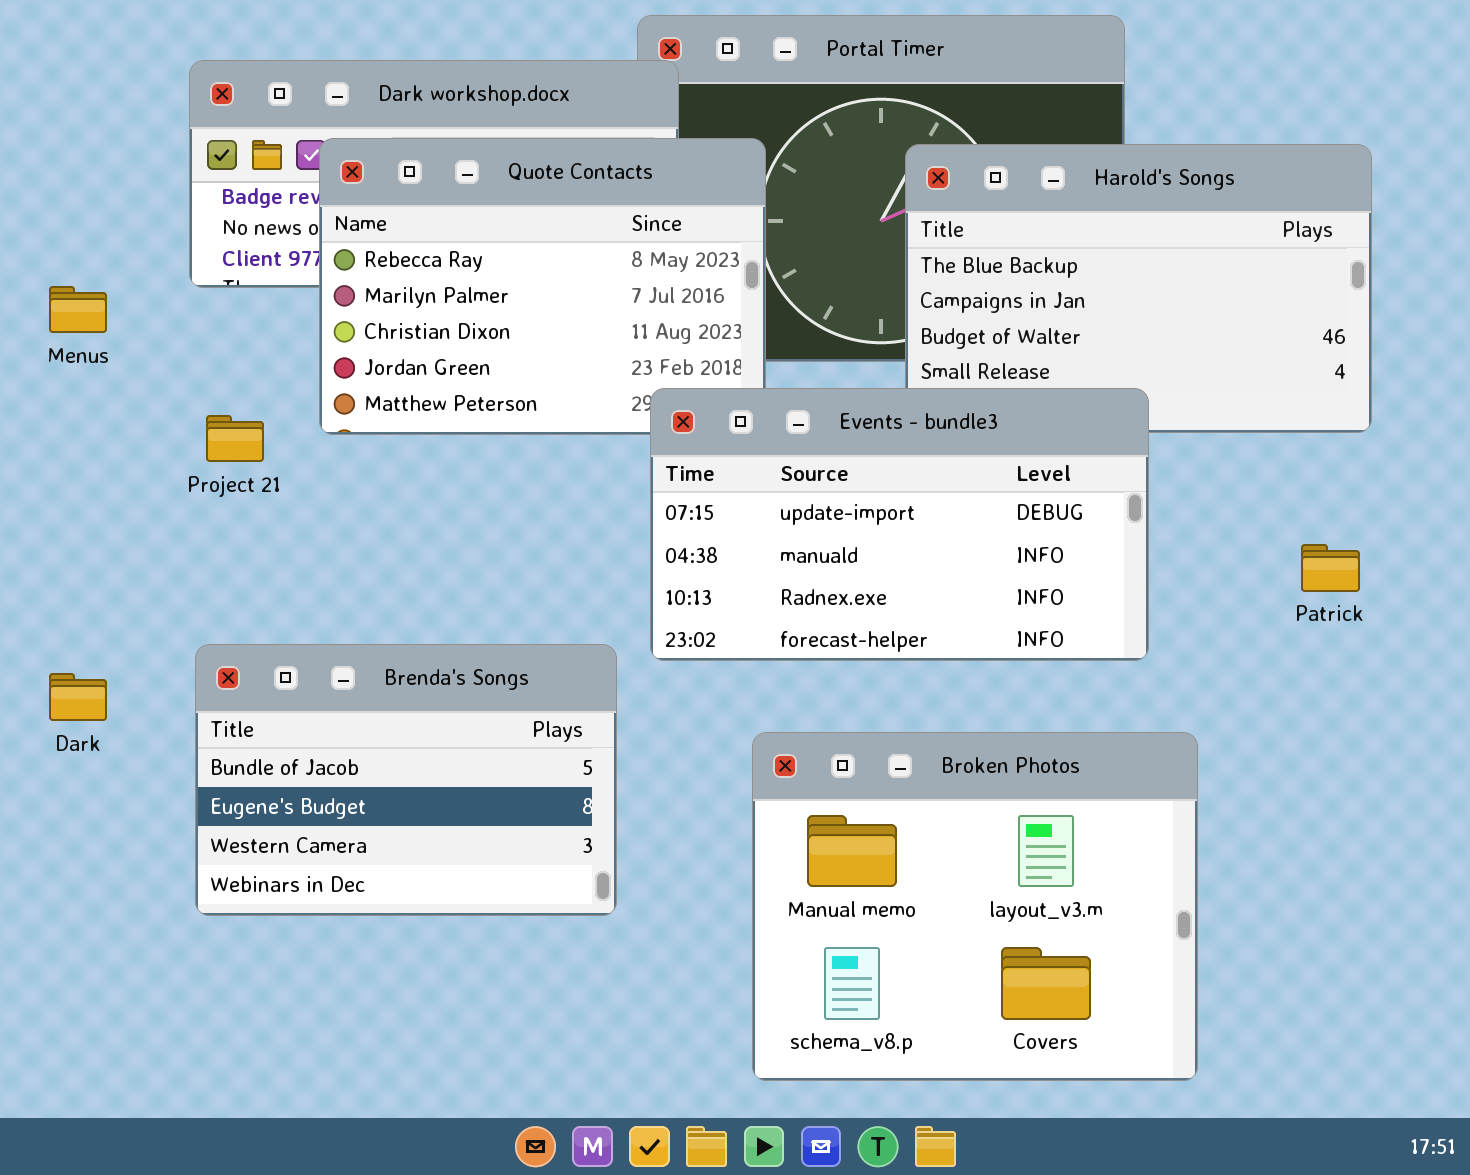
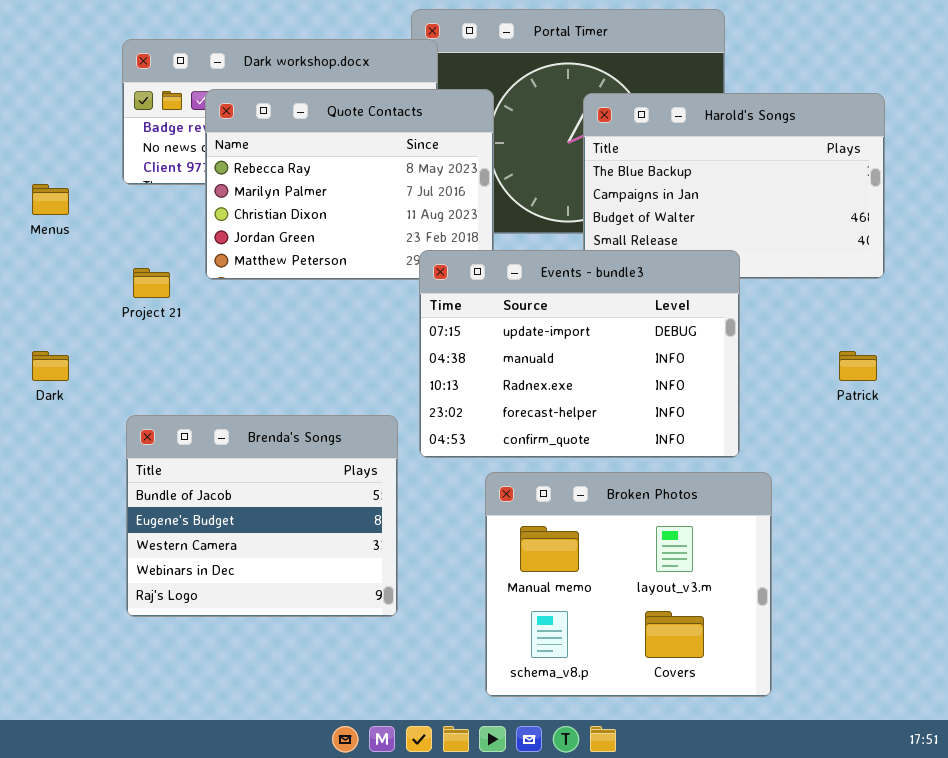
Events - bundle3: [650,388,1149,661] -> [419,250,740,458], resized
Brenda's Songs: [195,644,617,916] -> [126,415,398,617], resized
Dark: [49,673,107,721] -> [32,351,69,381], moved

